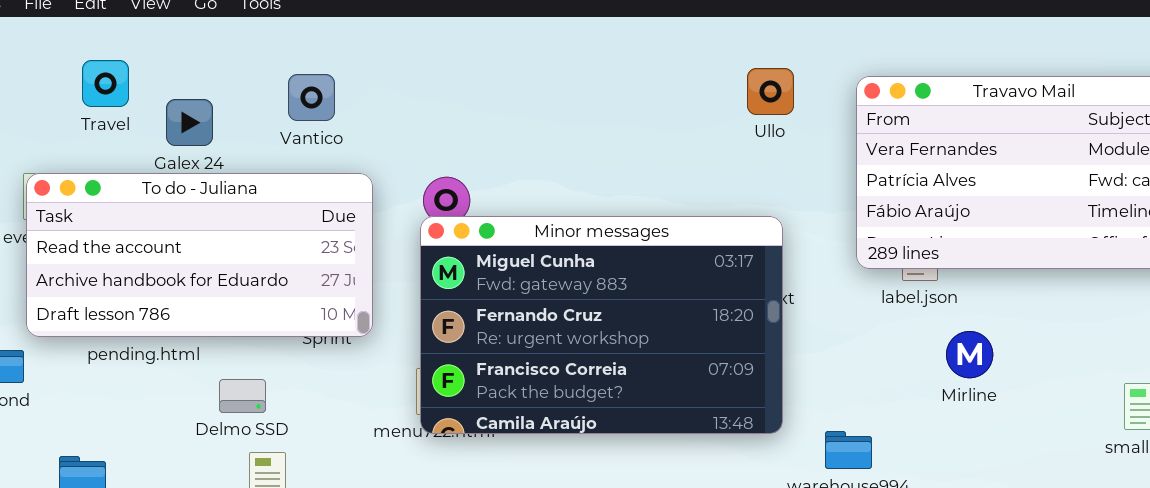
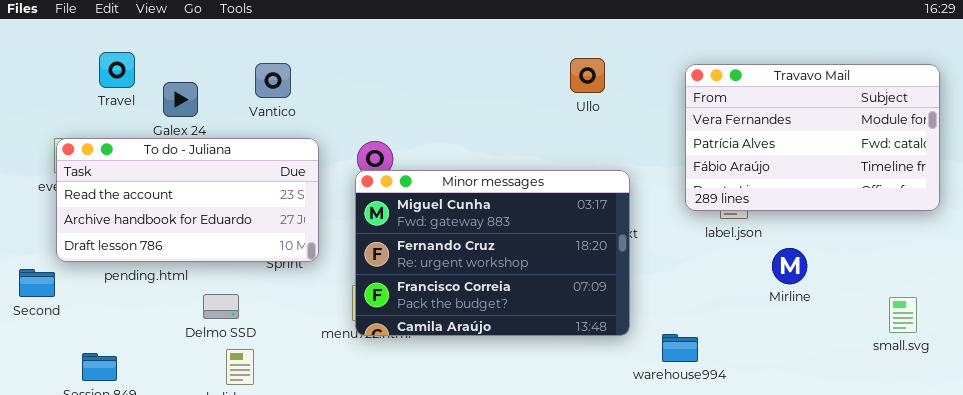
Ullo: [747,68,794,115] -> [570,58,605,93], moved
Mirline: [946,331,993,378] -> [772,248,807,284], moved

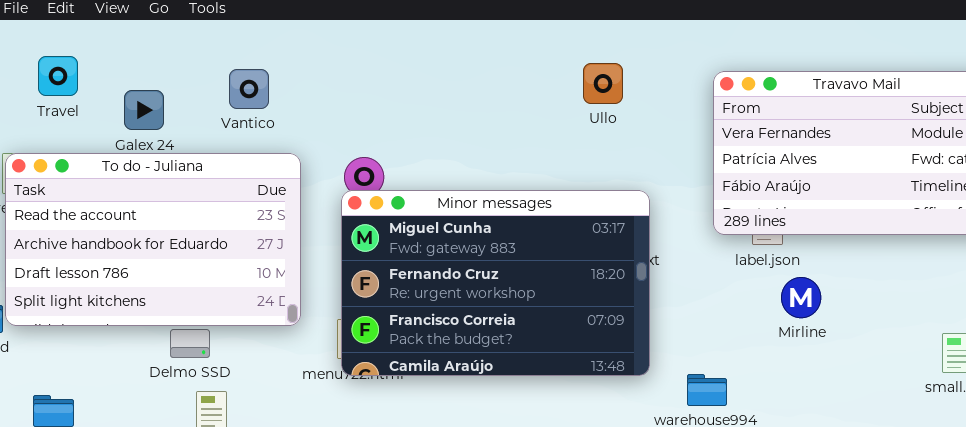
Travel: [99,52,135,88] -> [38,56,78,96], moved
To do - Juliana: [56,138,319,262] -> [5,153,301,326], resized
Mirline: [772,248,807,284] -> [781,277,821,318], moved

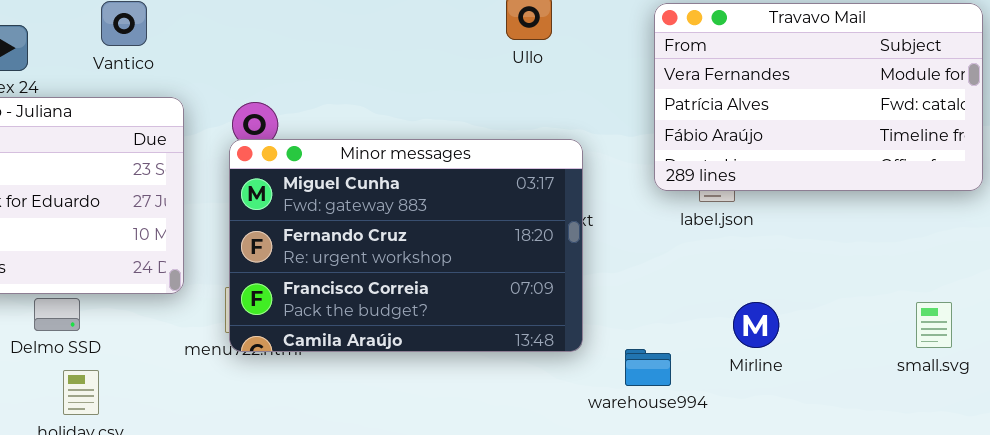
Mirline: [781,277,821,318] -> [733,302,779,348], moved

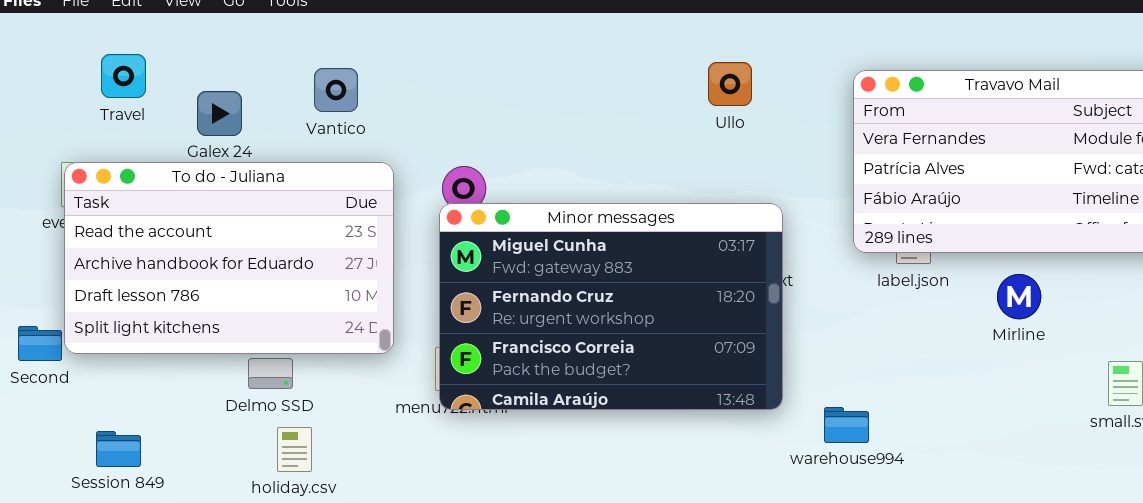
Mirline: [733,302,779,348] -> [997,274,1041,319], moved

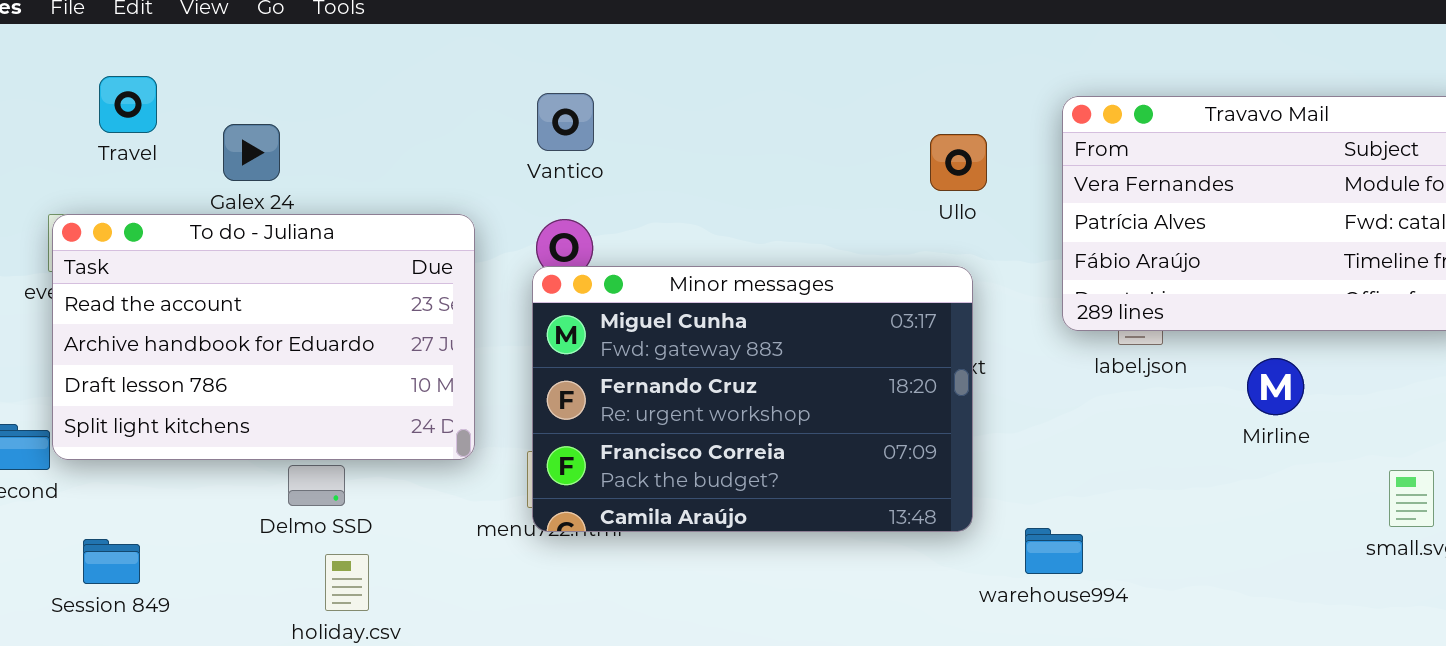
Ullo: [708,62,752,106] -> [930,134,987,191], moved
Vantico: [314,68,358,112] -> [537,93,594,151], moved
Session 849: [96,431,141,467] -> [83,539,140,584], moved

